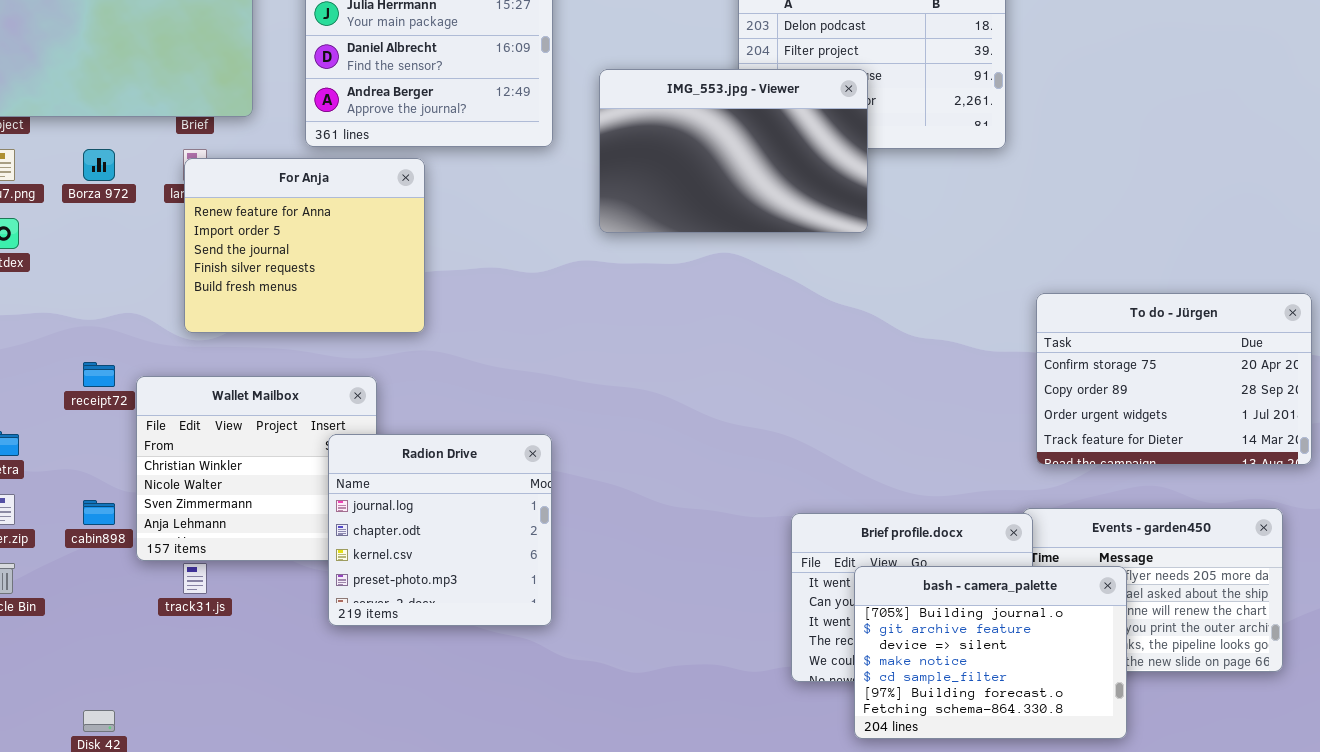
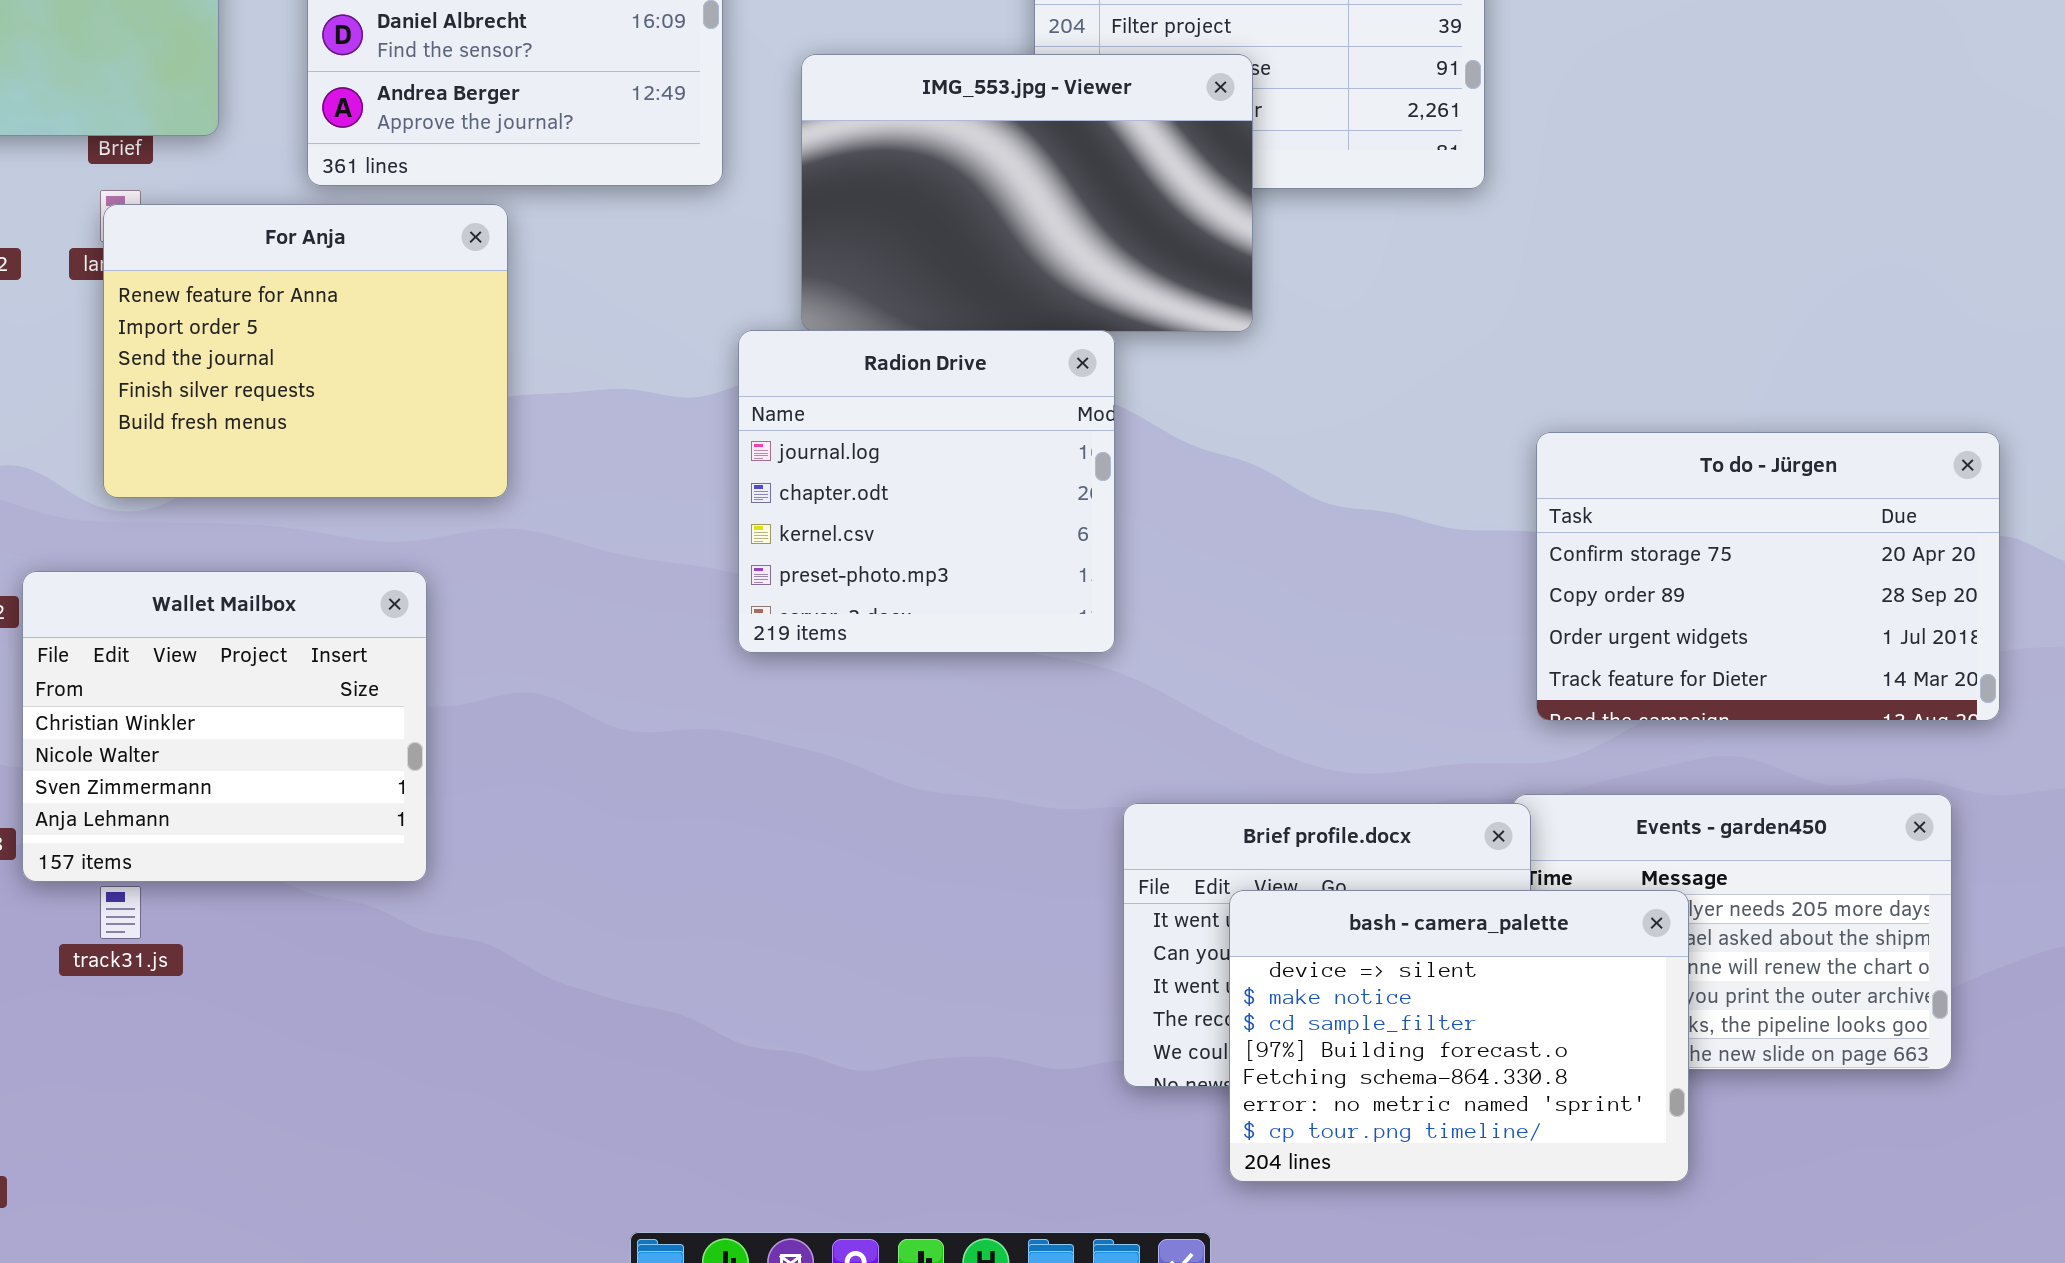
Radion Drive: [328,434,552,626] -> [738,330,1115,653], moved
bash - camera_palette: [854,566,1127,739] -> [1229,890,1689,1182], scrolled down 2 rows

